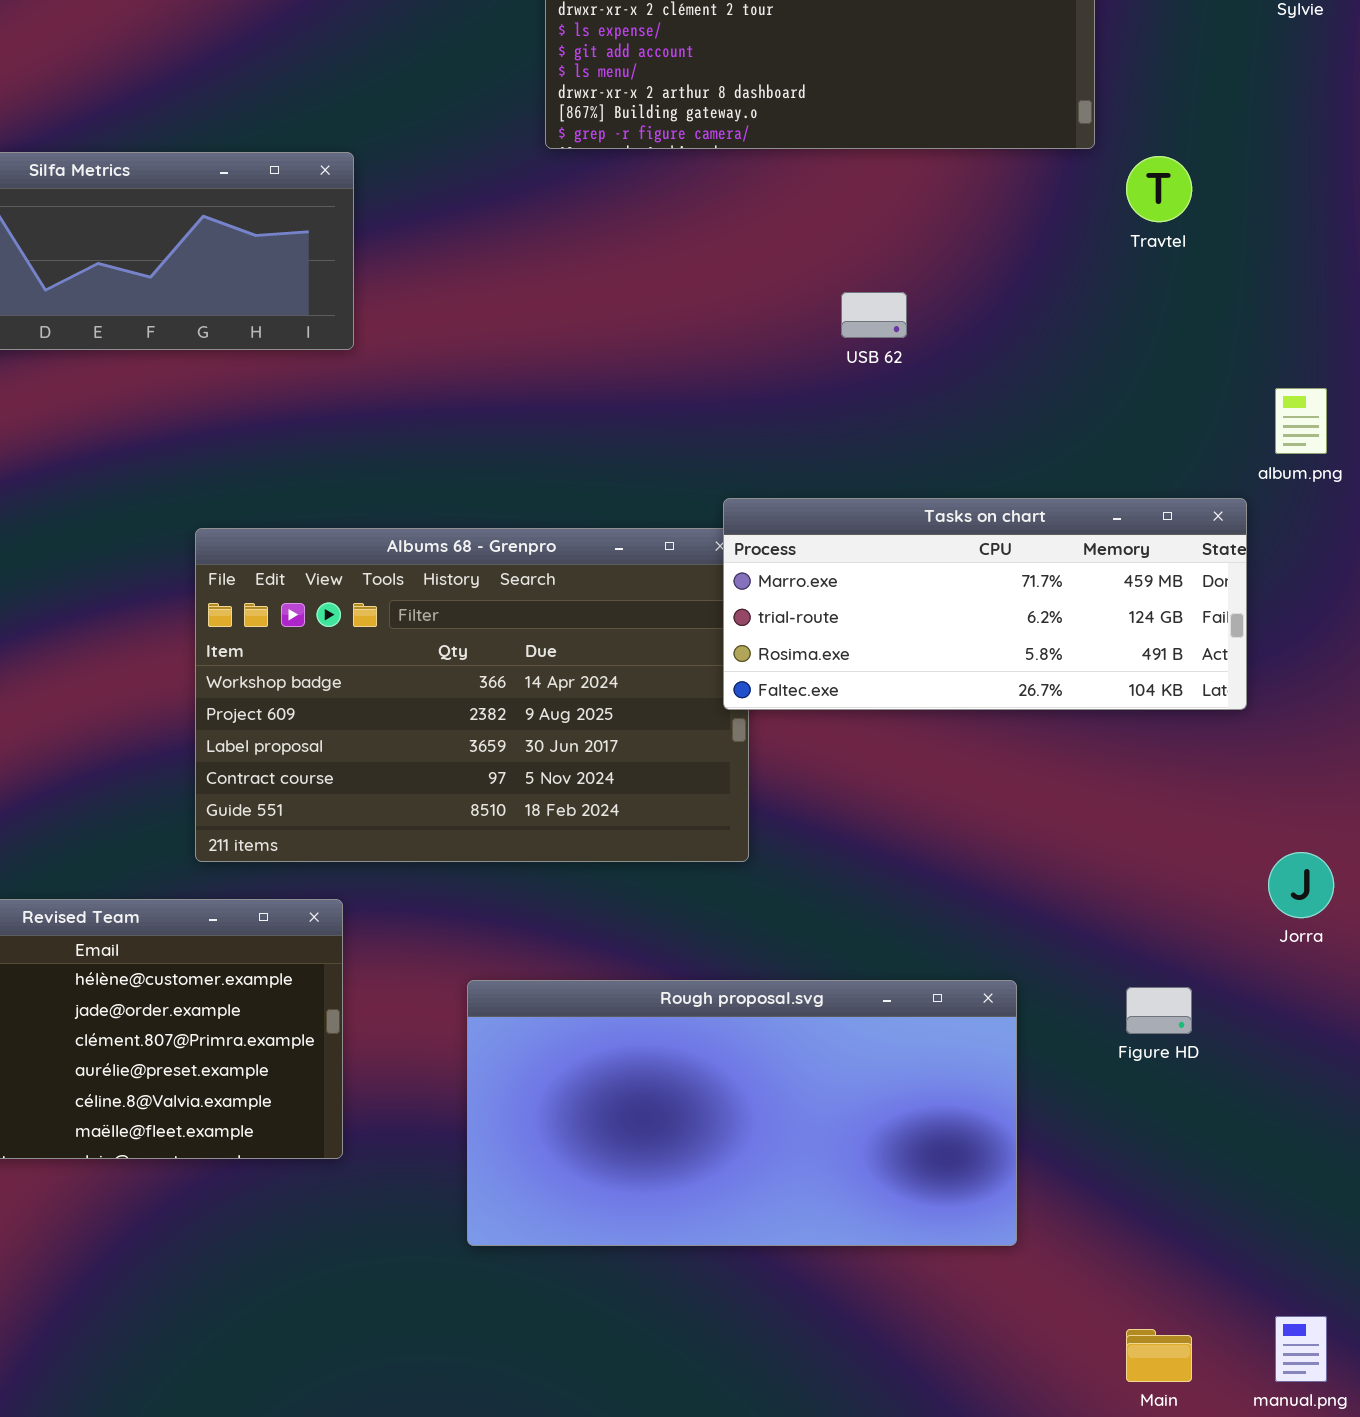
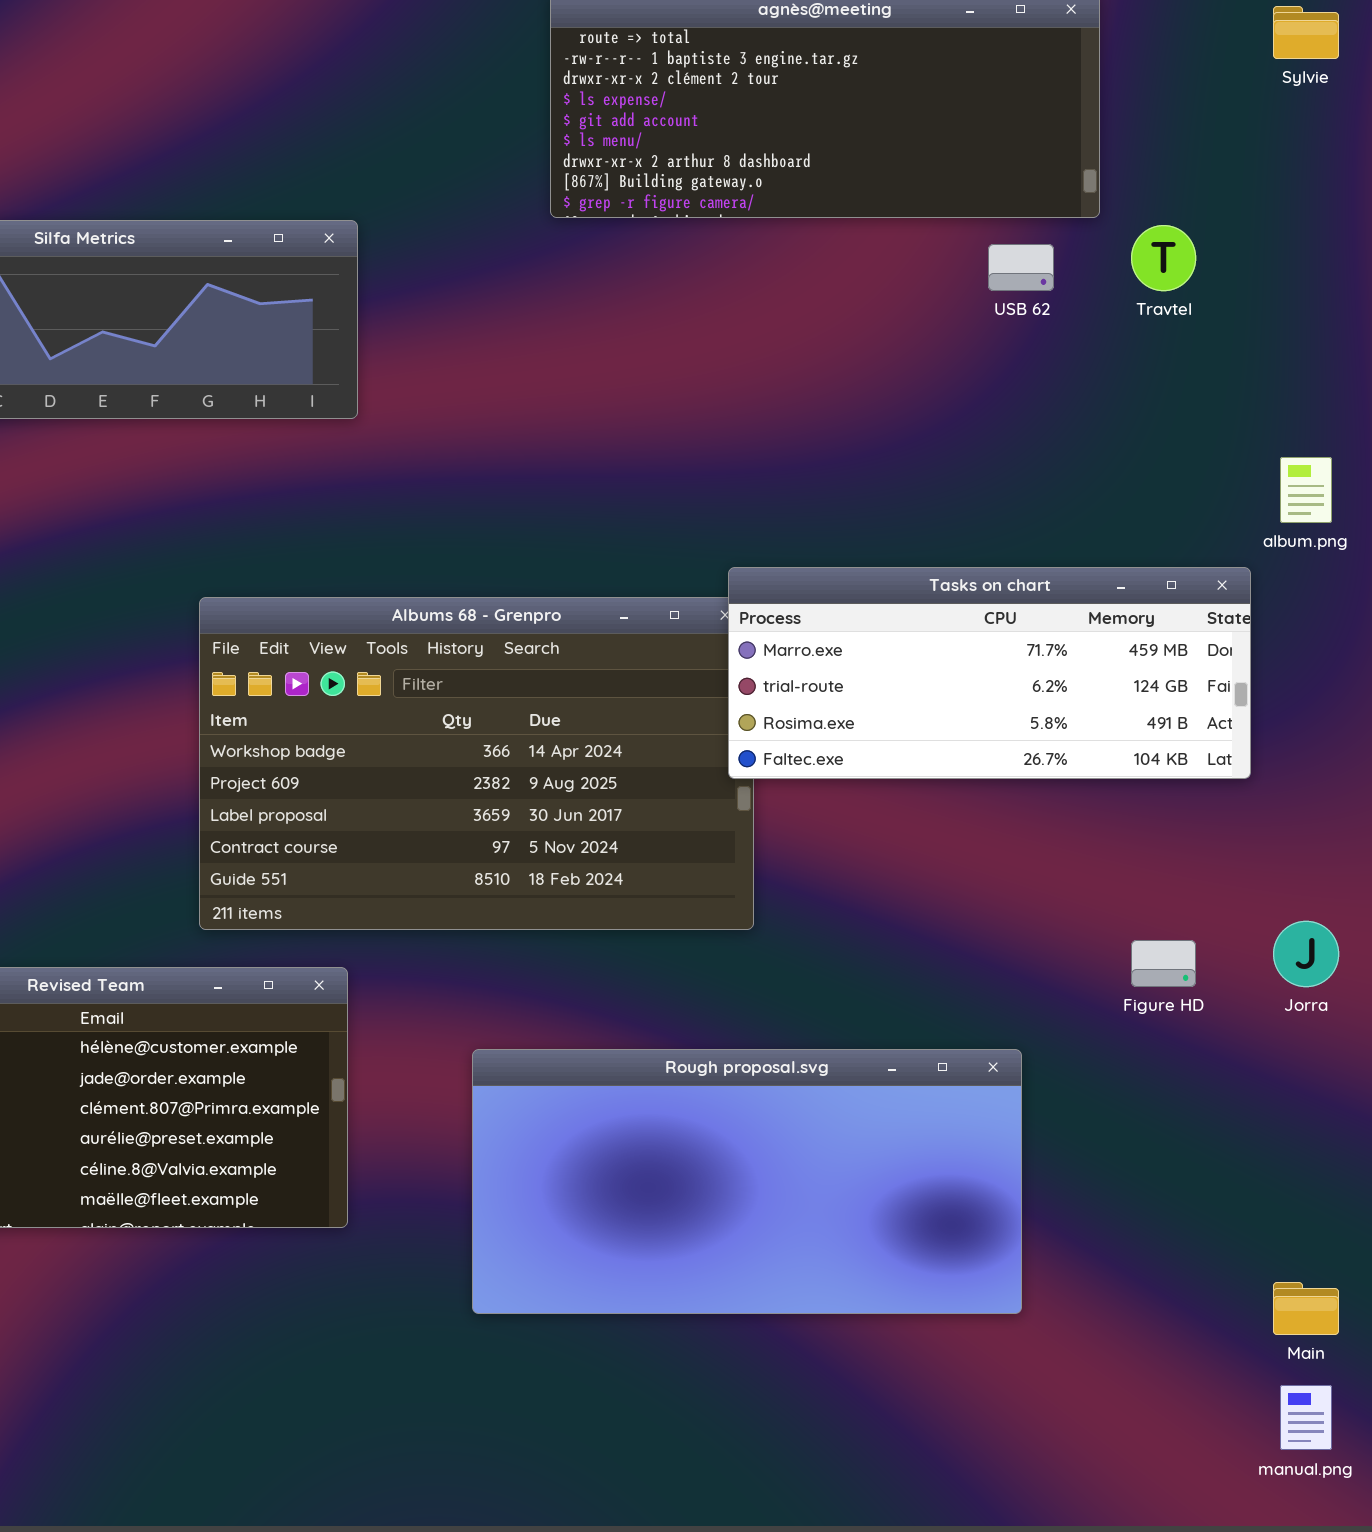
USB 62: [841,292,907,338] -> [988,244,1054,291], moved
Figure HD: [1126,987,1192,1034] -> [1131,940,1196,987], moved
Main: [1126,1329,1192,1382] -> [1273,1282,1339,1335], moved

